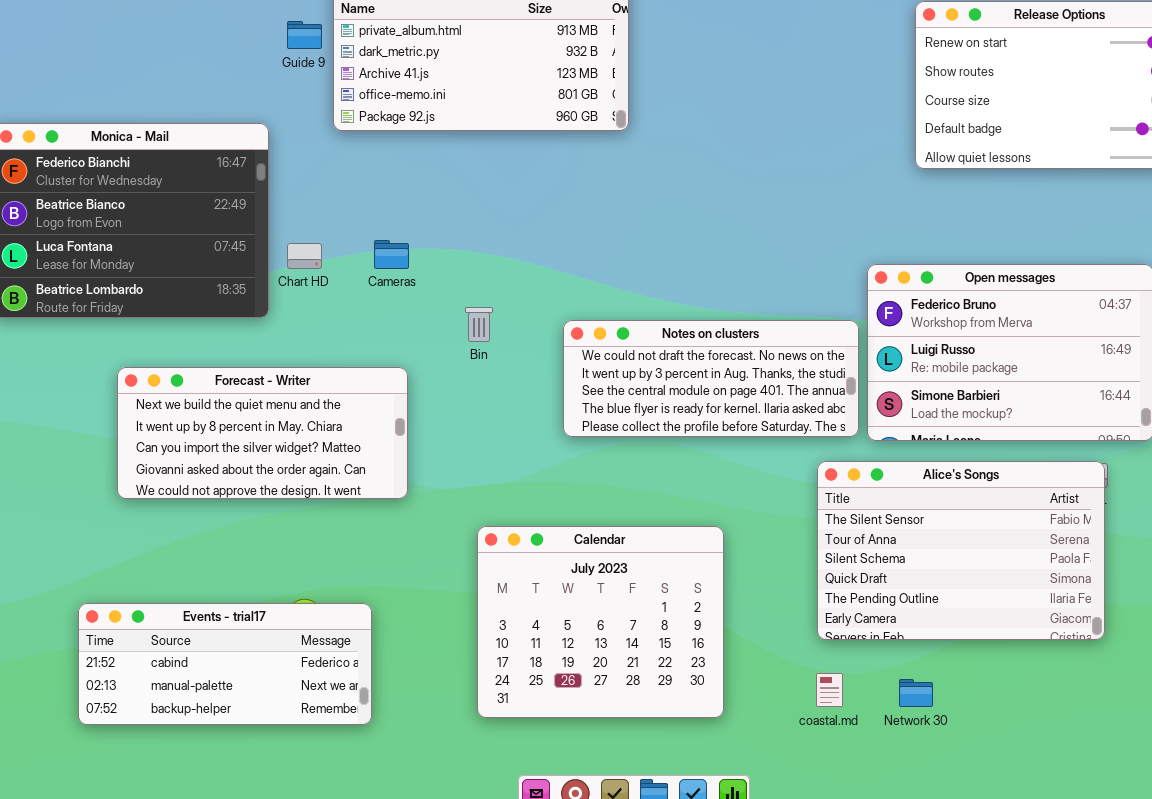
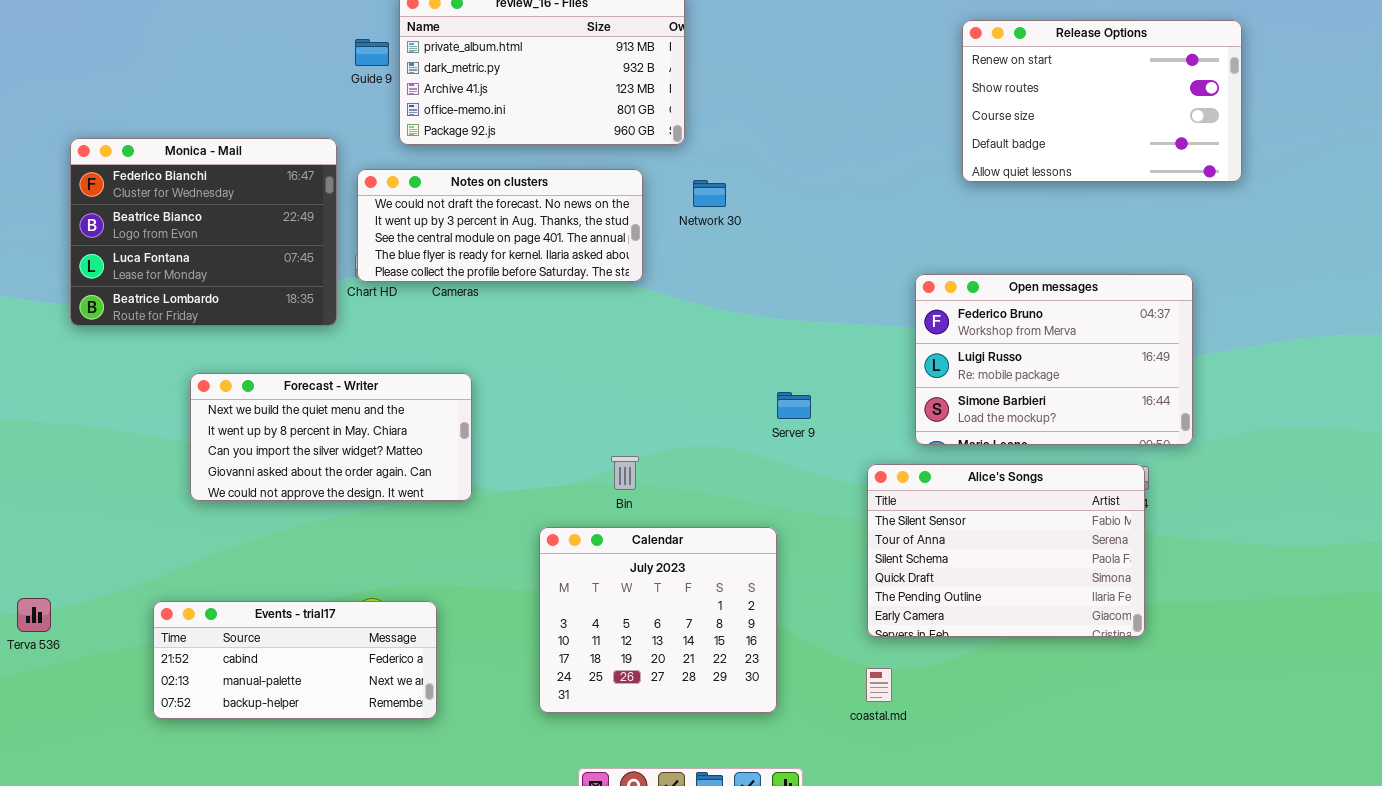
Bin: [465,307,493,342] -> [611,456,639,490], moved
Notes on clusters: [563,320,859,437] -> [357,169,643,282], moved
Network 30: [899,679,933,707] -> [693,180,726,207], moved

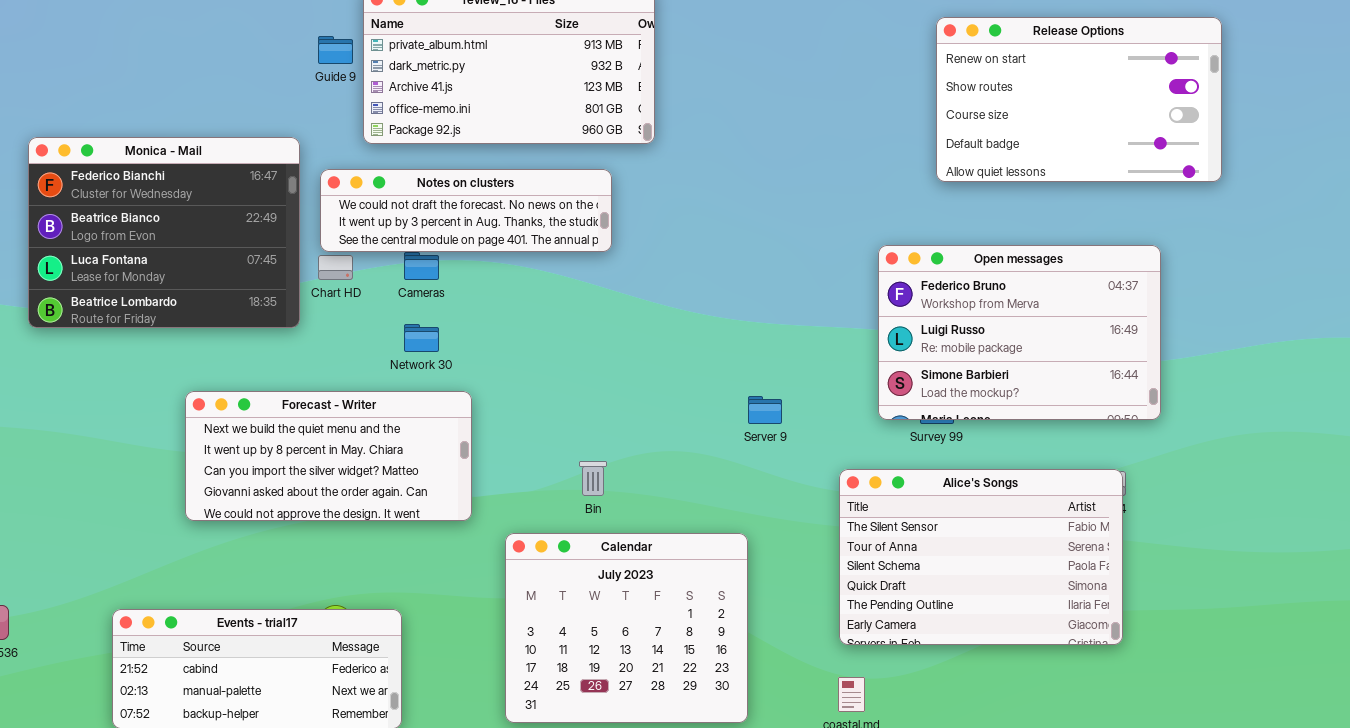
Notes on clusters: [357,169,643,282] -> [320,169,612,252], resized
Network 30: [693,180,726,207] -> [404,324,439,352], moved
Open messages: [915,274,1193,445] -> [878,245,1161,420], moved
Forecast - Writer: [190,373,472,501] -> [185,391,472,521], moved

